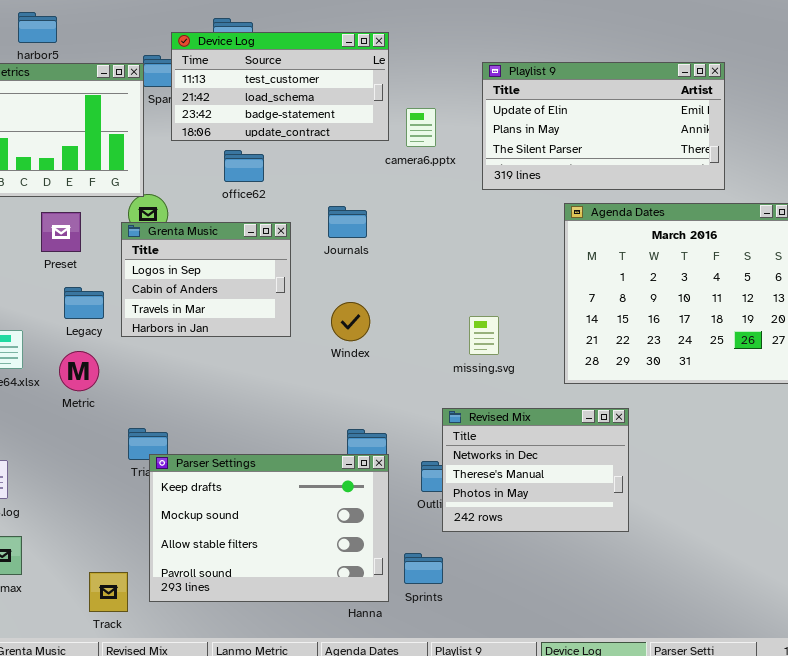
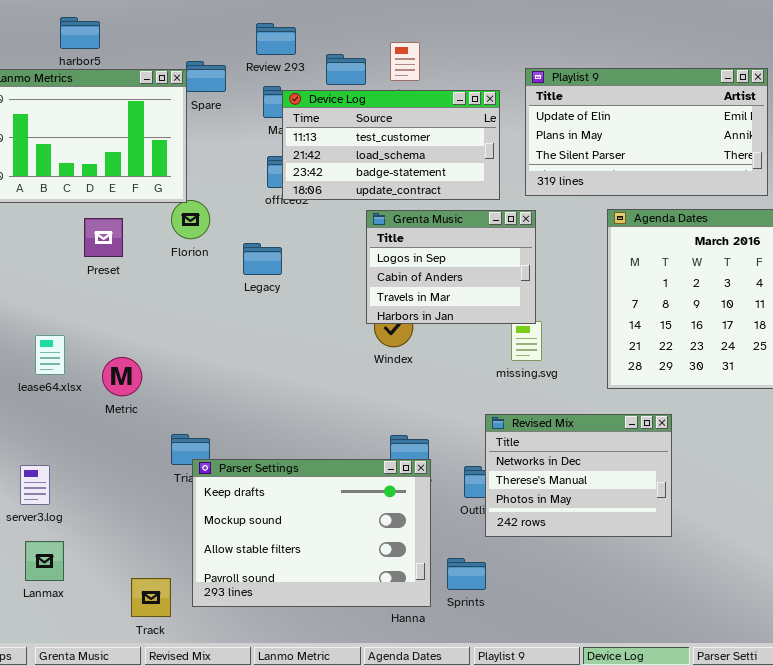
Device Log: [171,32,389,141] -> [282,90,500,200], moved
Grenta Music: [121,222,291,337] -> [366,210,536,324], moved
Legacy: [64,287,104,319] -> [243,243,282,275], moved

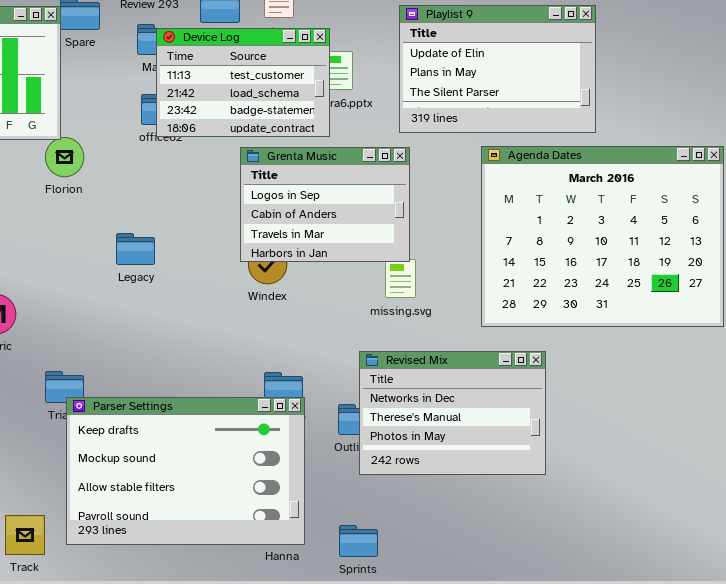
Playlist 9: [525,68,768,196] -> [399,5,596,133], resized
Device Log: [282,90,500,200] -> [156,28,330,137], resized
Legacy: [243,243,282,275] -> [116,233,155,265], moved
Sprints: [447,558,486,590] -> [339,525,378,557], moved

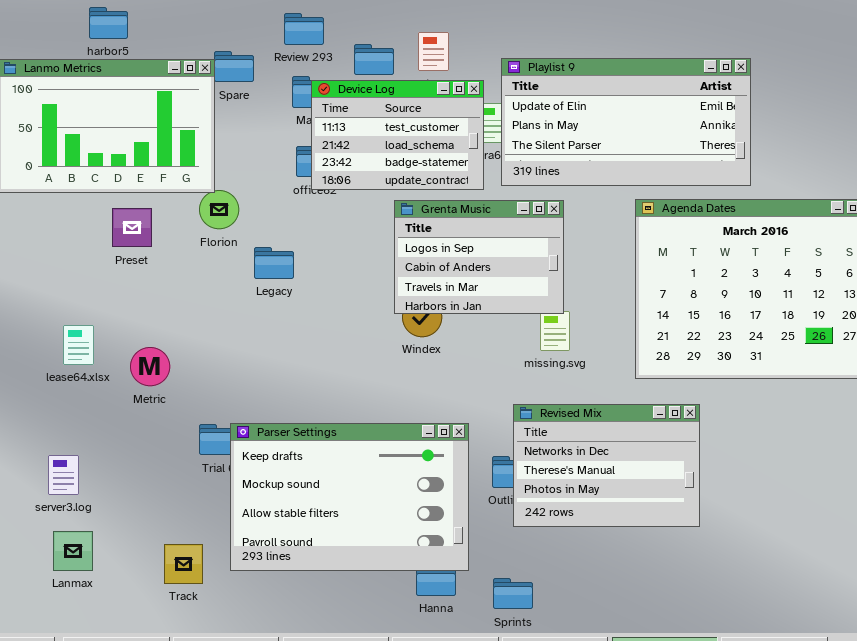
Playlist 9: [399,5,596,133] -> [501,58,751,186], resized
Legacy: [116,233,155,265] -> [254,247,294,279], moved
Parser Settings: [66,397,305,545] -> [230,423,469,571], moved
Track: [5,515,45,555] -> [164,544,203,584], moved

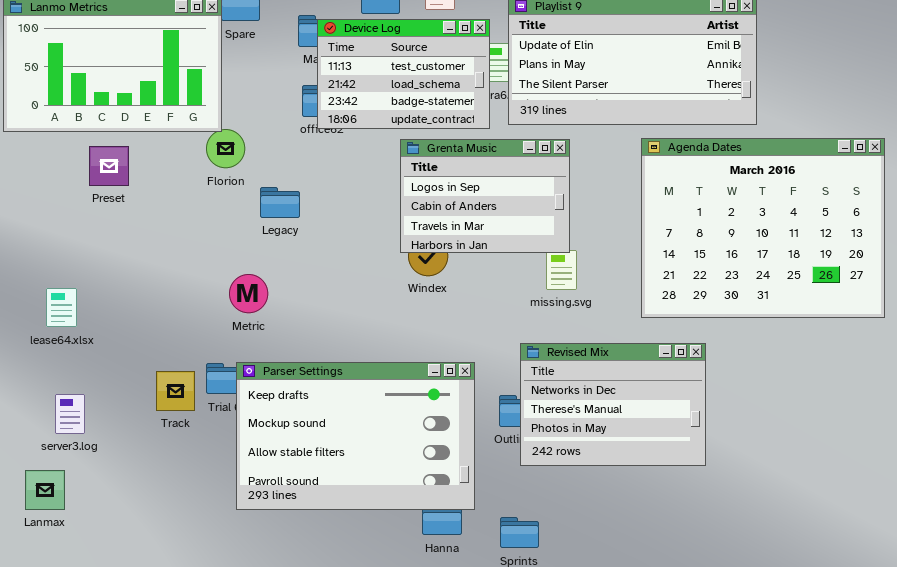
Preset: [112,208,152,247] -> [89,146,129,186], moved
lease64.xlsx: [63,325,94,365] -> [46,288,77,327], moved
Metric: [130,347,170,386] -> [229,274,268,313], moved
Lanmax: [53,531,93,571] -> [25,470,65,510], moved
Track: [164,544,203,584] -> [156,371,195,411], moved

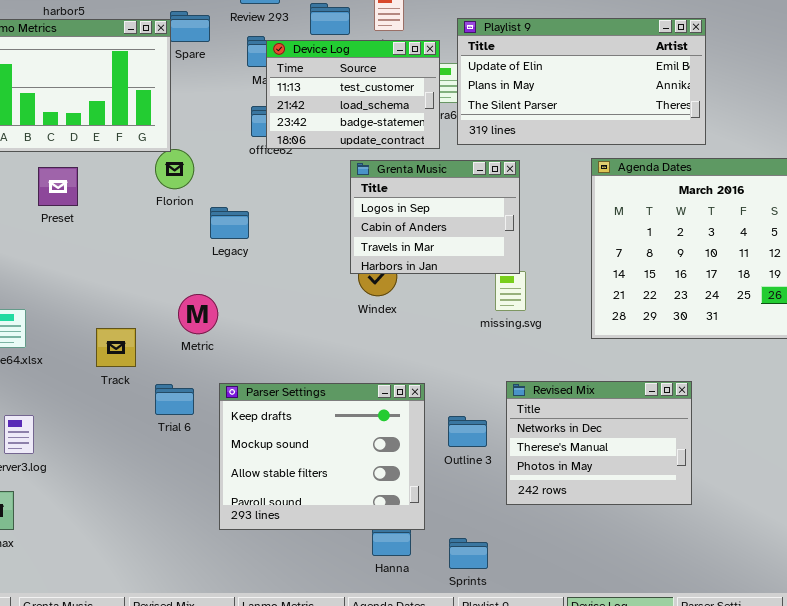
Revised Mix: [520,343,706,466] -> [506,381,692,505], moved
Parser Settings: [236,362,475,510] -> [219,383,425,530], resized
Track: [156,371,195,411] -> [96,328,136,367], moved

